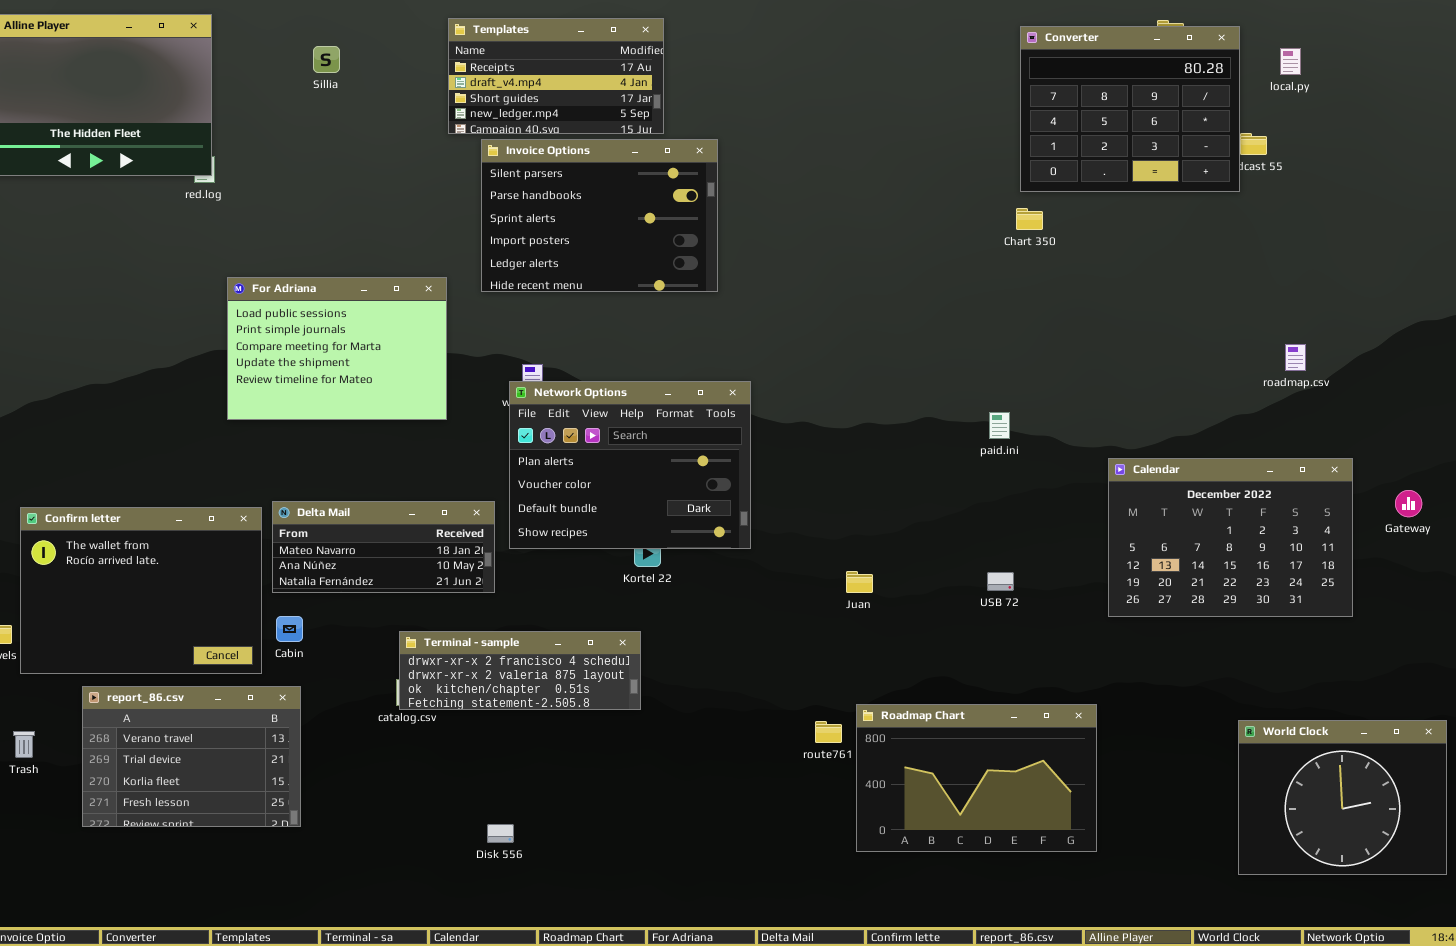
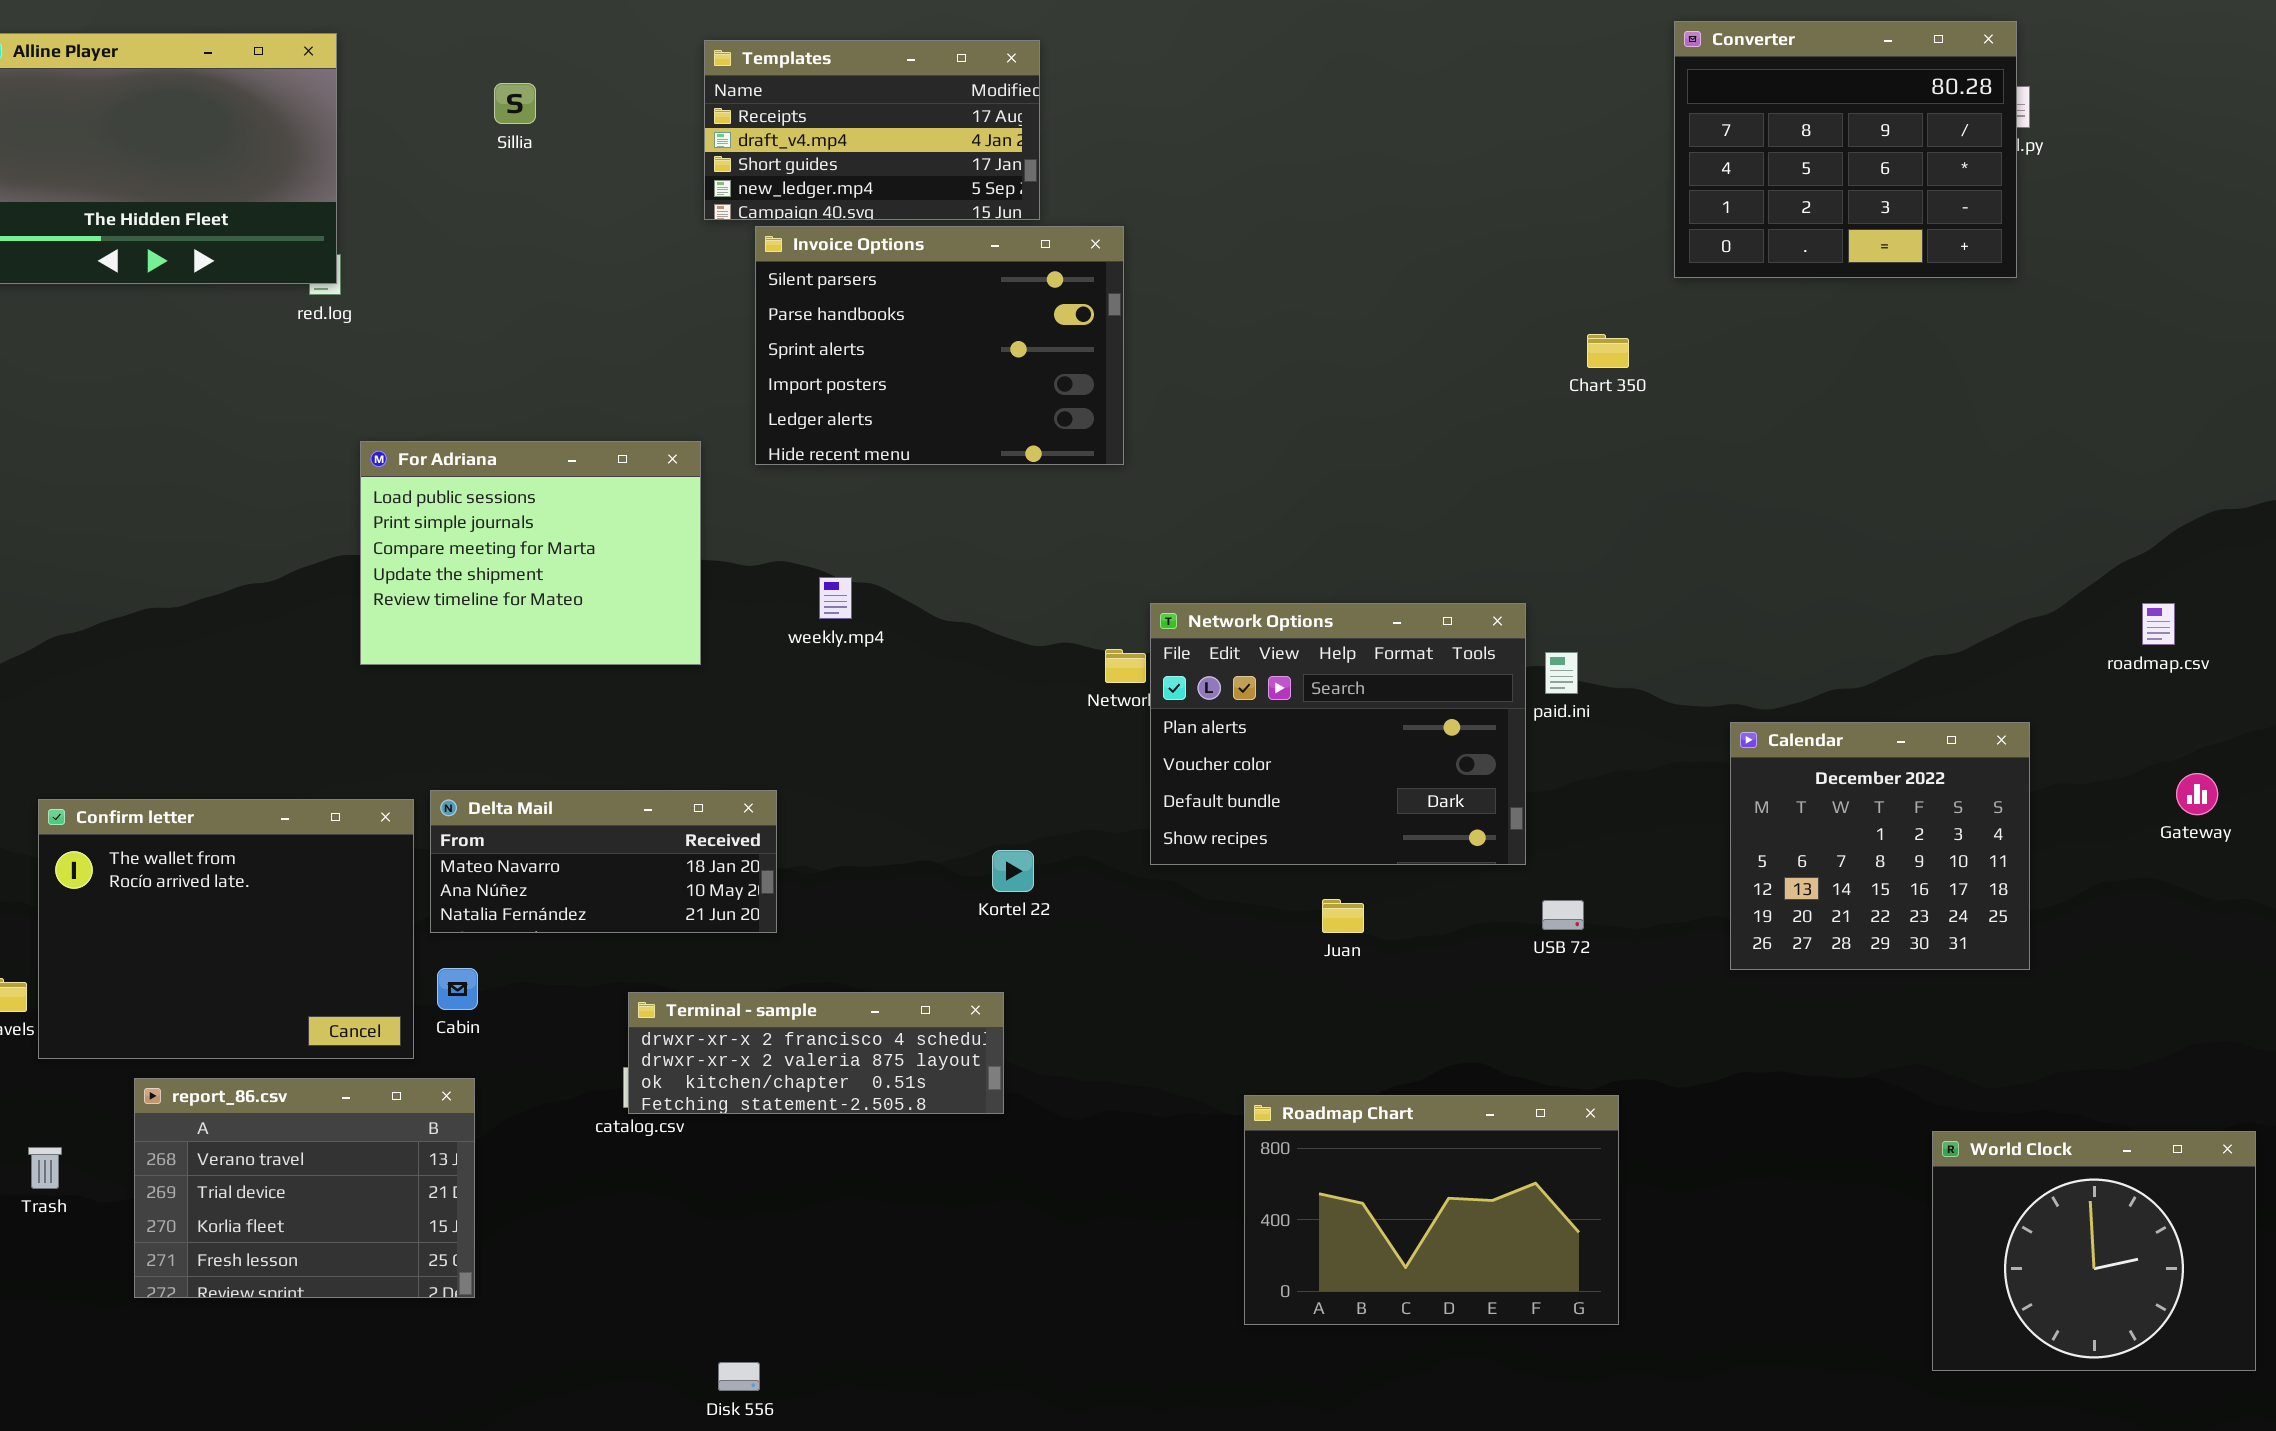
Converter: [1020,26,1240,192] -> [1674,21,2017,278], moved
roadmap.csv: [1285,344,1306,371] -> [2142,603,2175,645], moved
Network Options: [509,381,751,549] -> [1150,603,1526,865], moved
Calendar: [1108,458,1353,617] -> [1730,722,2030,970], resized
Roadmap Chart: [856,704,1097,852] -> [1244,1095,1619,1325], moved
Disk 556: [487,824,514,843] -> [718,1362,760,1391], moved

